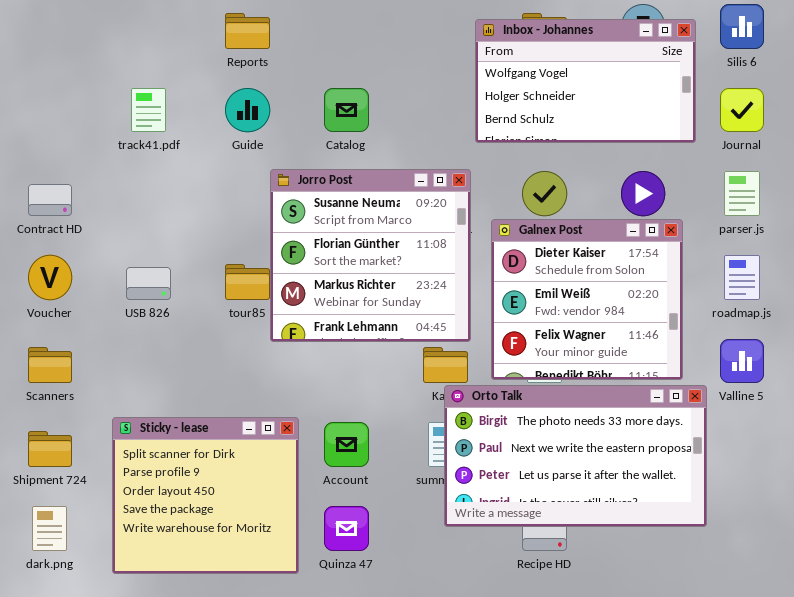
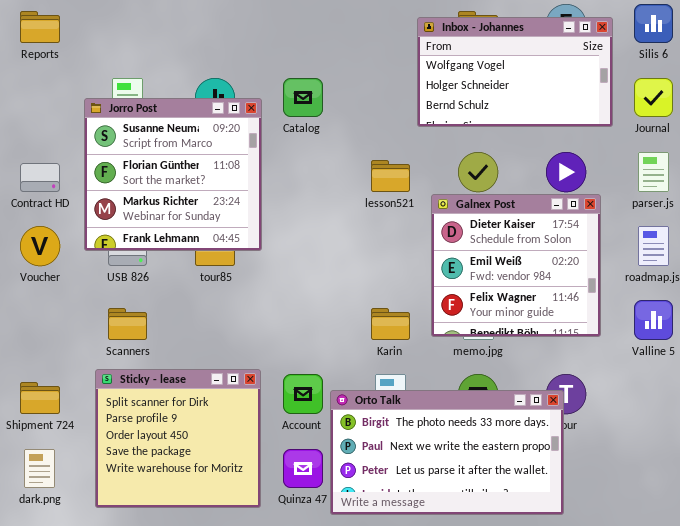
Reports: [225,13,270,49] -> [20,11,60,43], moved
Jorro Post: [270,169,471,342] -> [84,98,262,251], moved
Scanners: [28,347,72,383] -> [108,308,147,340], moved
Orto Talk: [444,385,707,527] -> [330,390,564,515], moved

